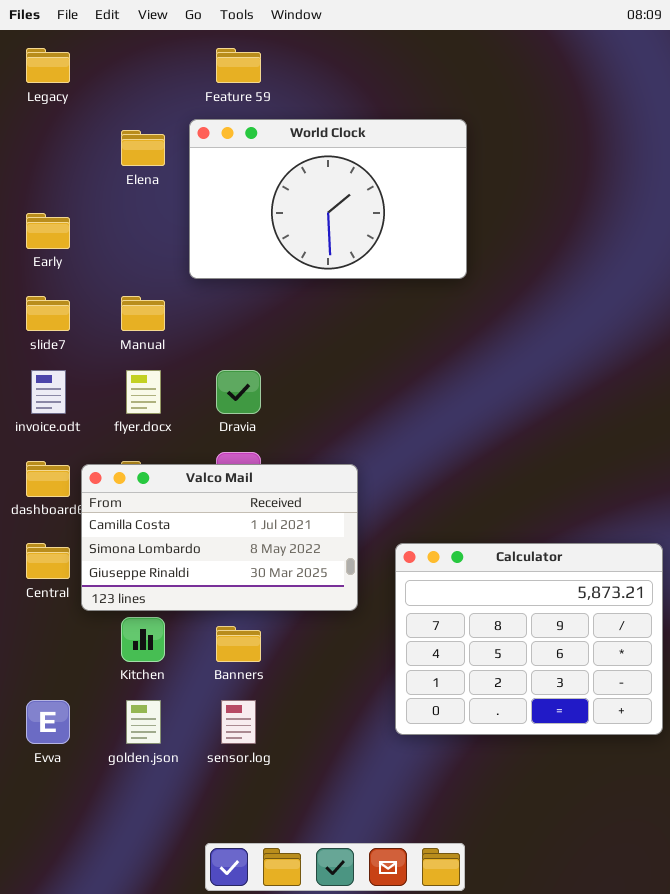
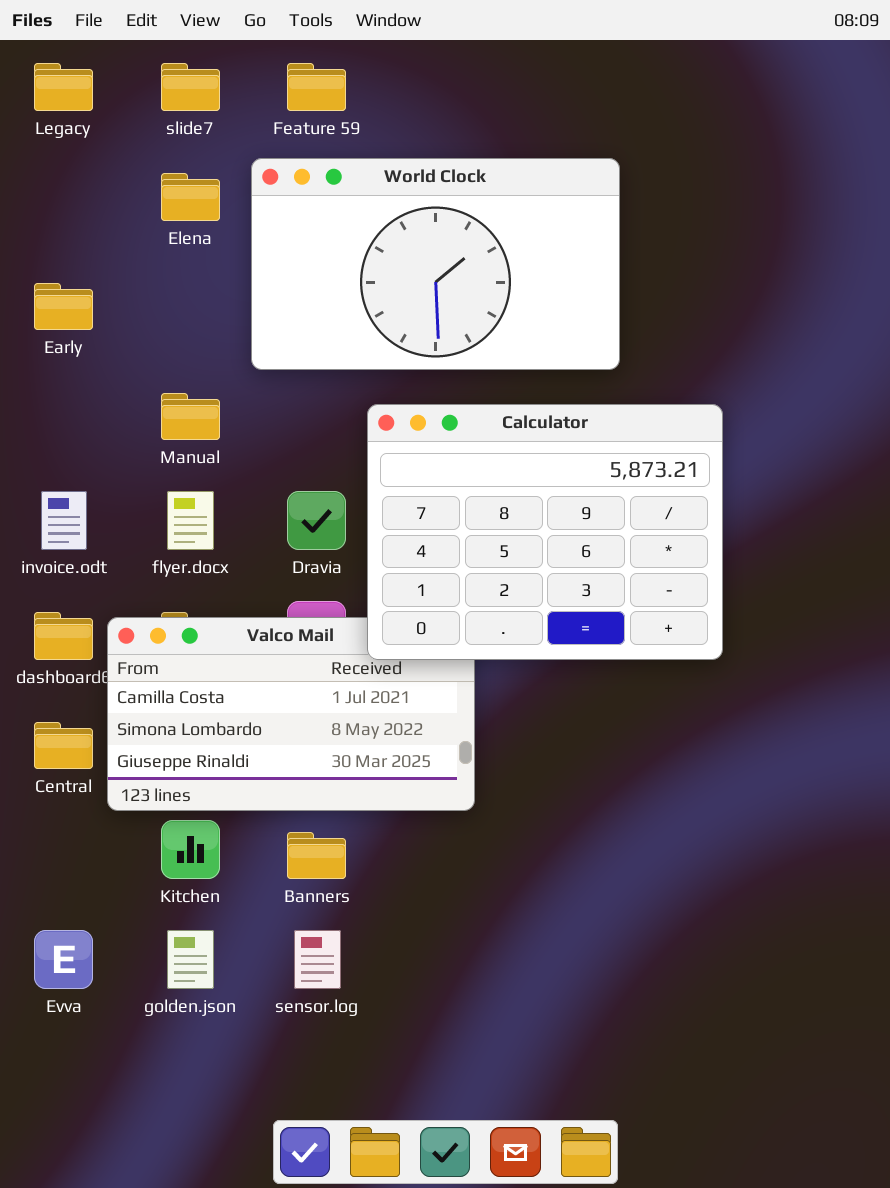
slide7: [26,296,70,331] -> [161,63,220,111], moved
Calculator: [395,543,663,735] -> [367,404,723,660], moved

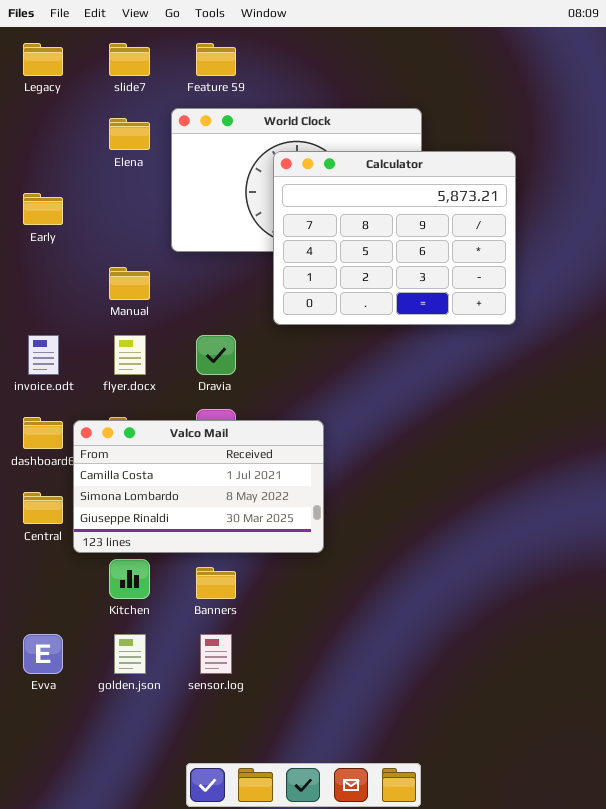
Calculator: [367,404,723,660] -> [273,151,516,325], moved

